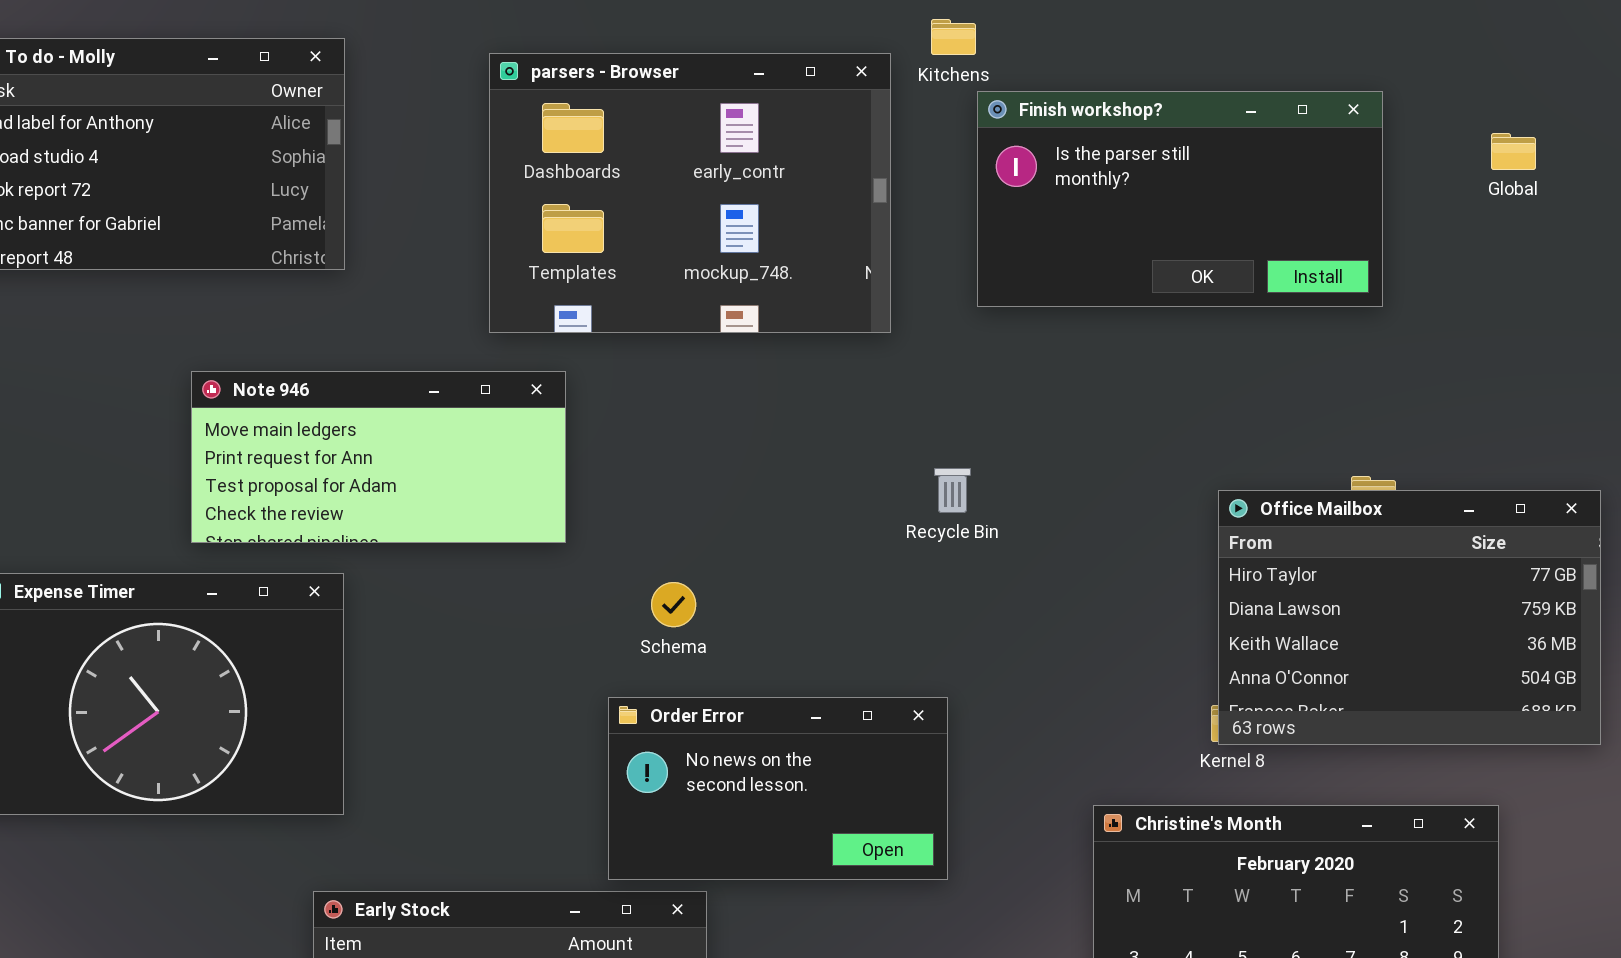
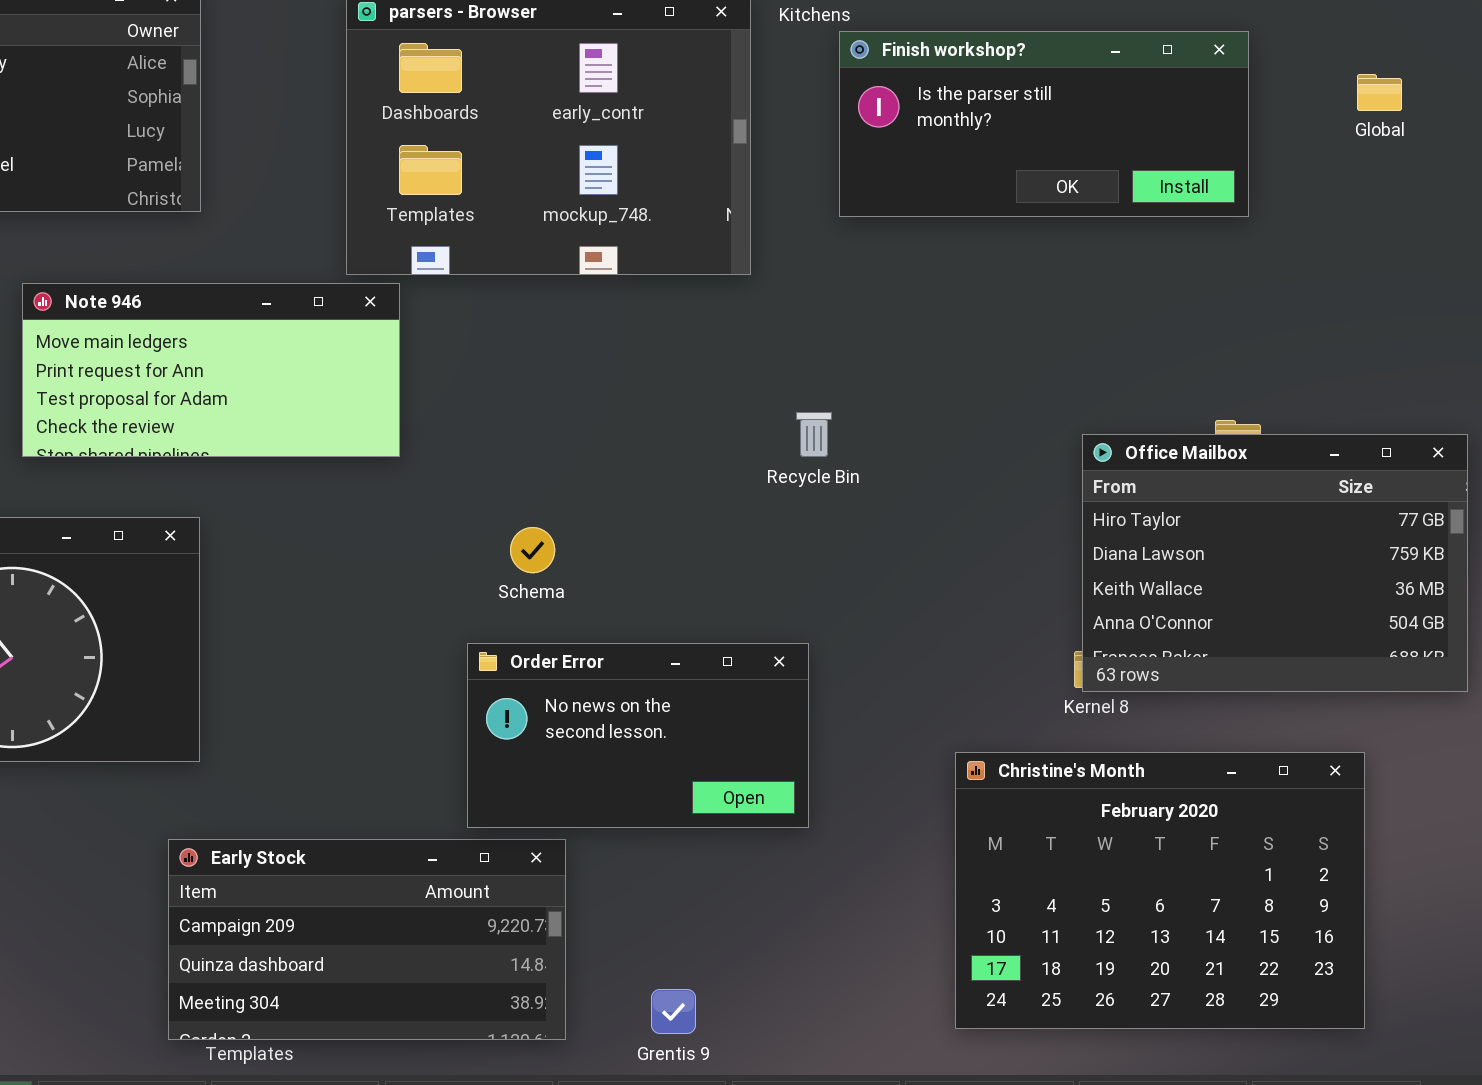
Finish workshop?: [977,91,1383,307] -> [839,31,1249,217], resized
Note 946: [191,371,566,543] -> [22,283,400,457], moved

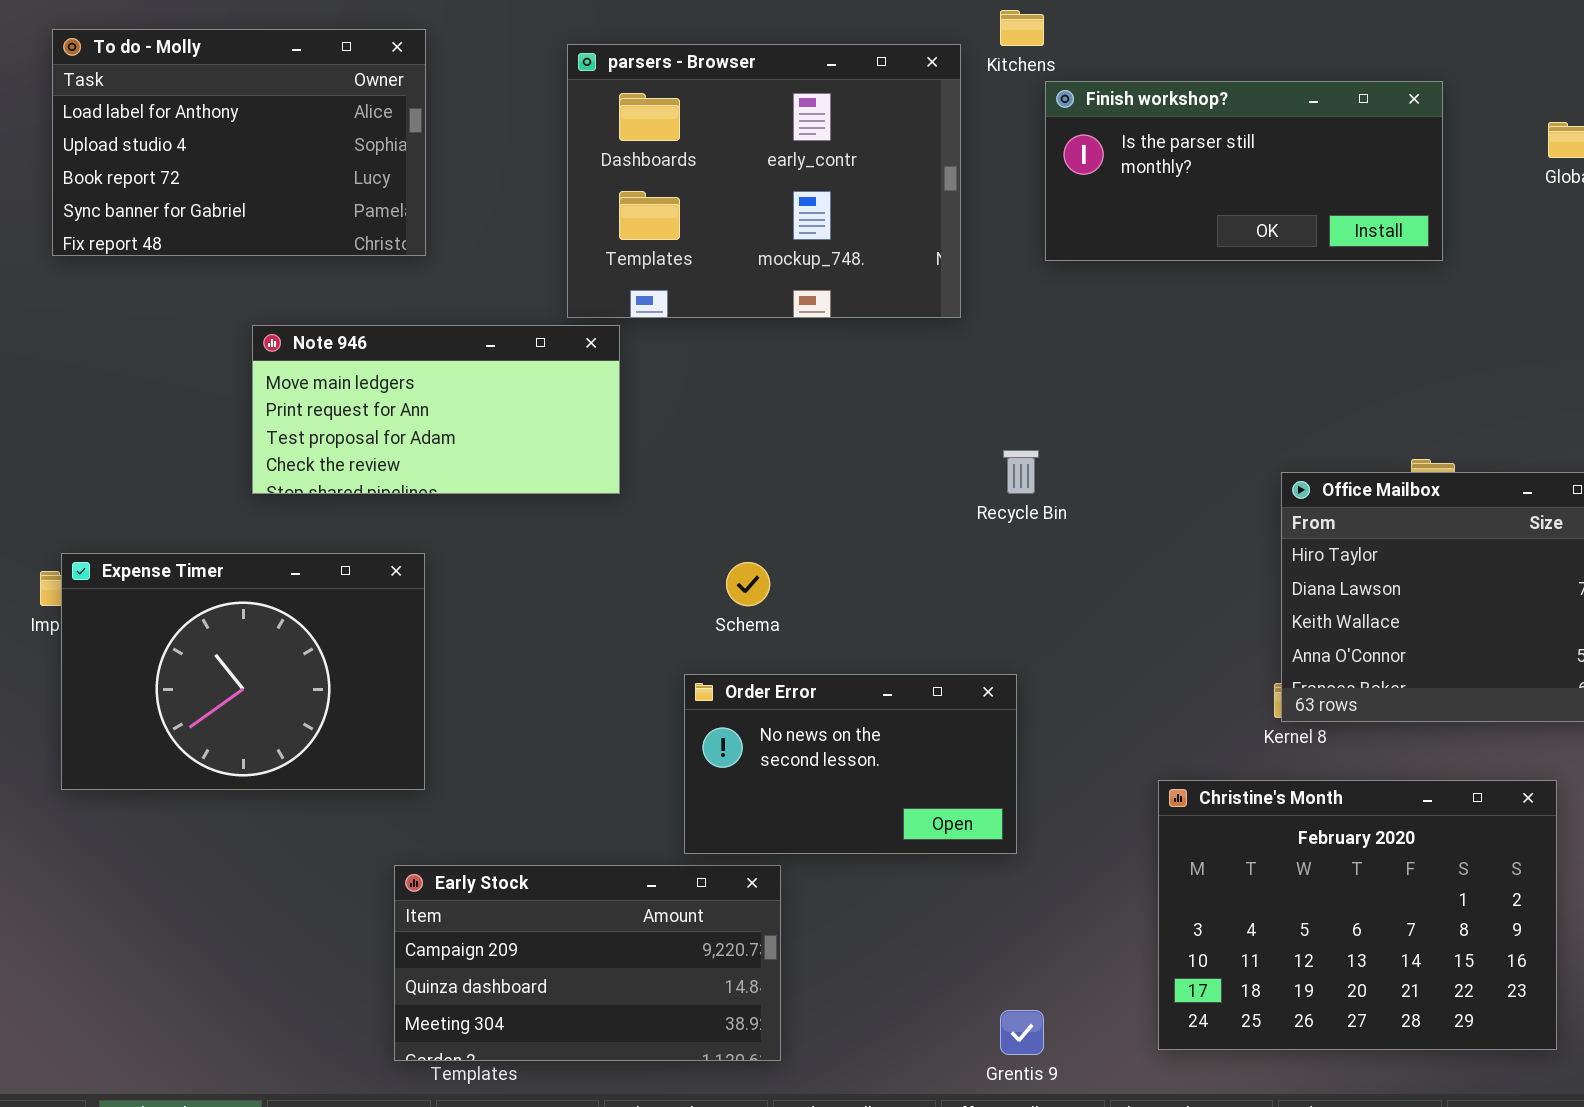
Grentis 9: [651,989,696,1034] -> [1000,1010,1044,1055], moved

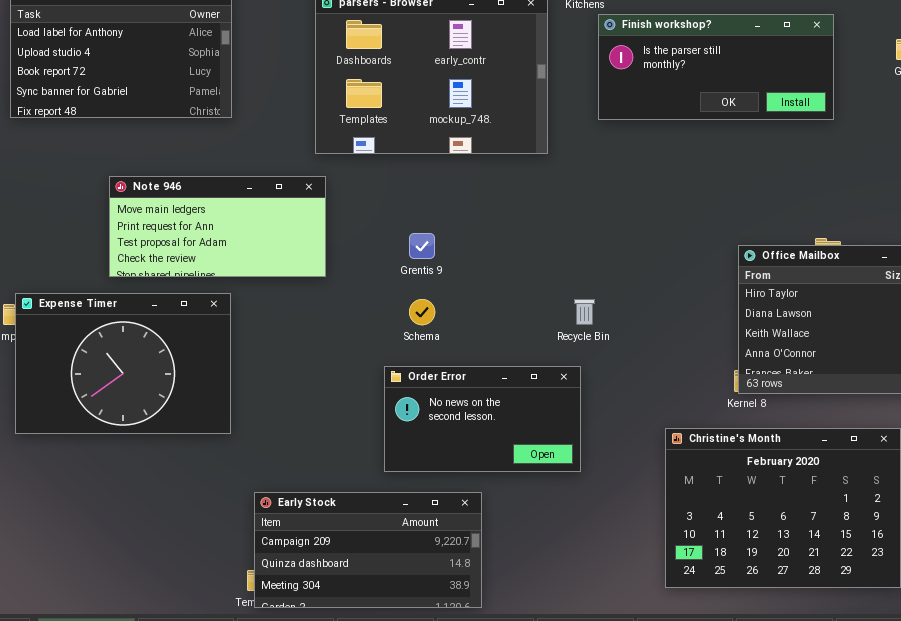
Note 946: [252,325,620,494] -> [109,176,326,277], moved
Recycle Bin: [1003,450,1039,494] -> [574,299,595,325], moved
Early Stock: [394,865,781,1061] -> [254,492,482,608], moved
Grentis 9: [1000,1010,1044,1055] -> [409,233,435,259], moved

